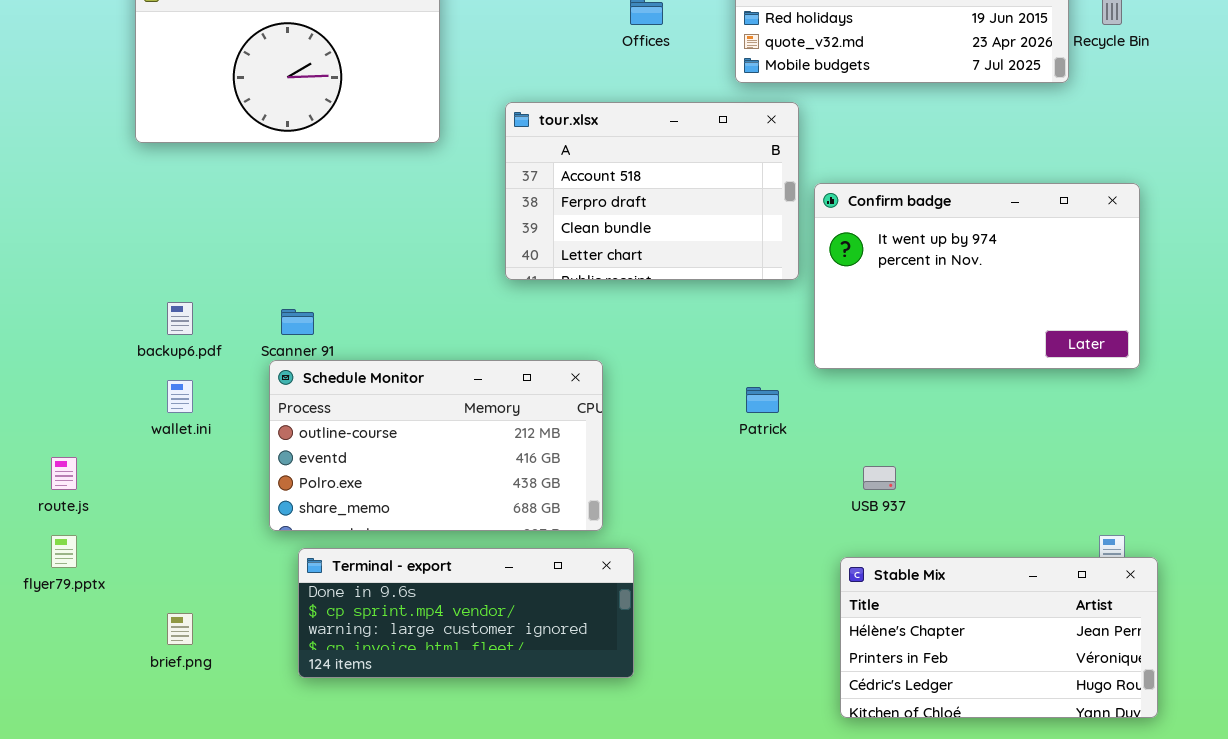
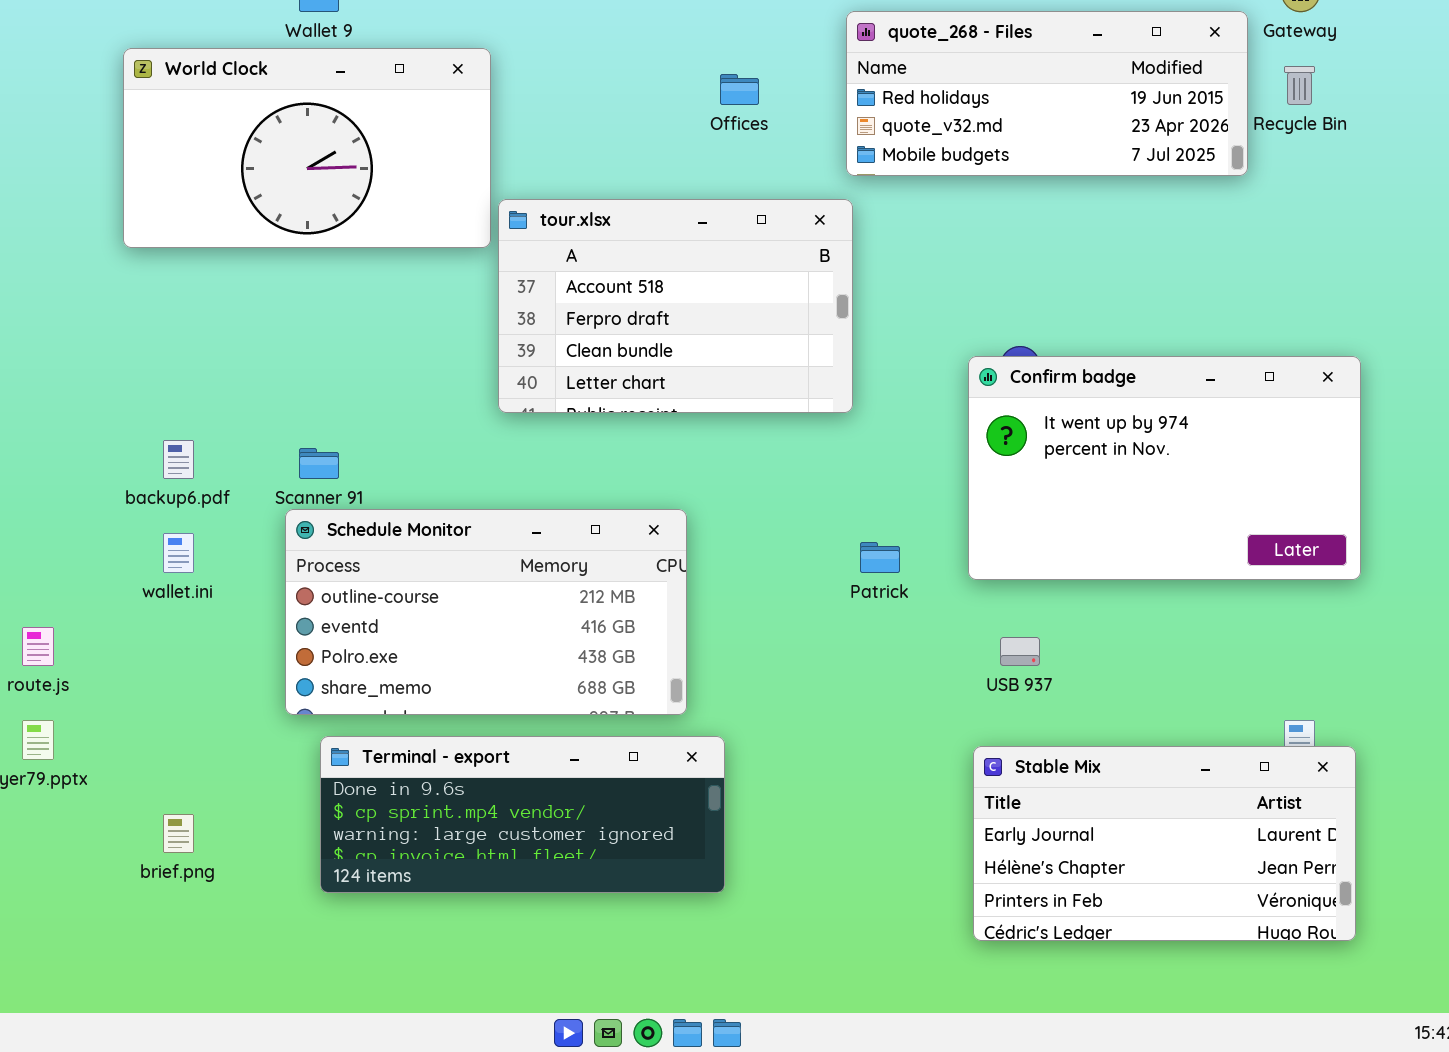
tour.xlsx: [505,102,799,280] -> [498,199,853,413], moved
Confirm badge: [814,183,1140,369] -> [968,356,1361,580], moved
Stable Mix: [840,557,1158,718] -> [973,746,1356,941], scrolled up 1 row

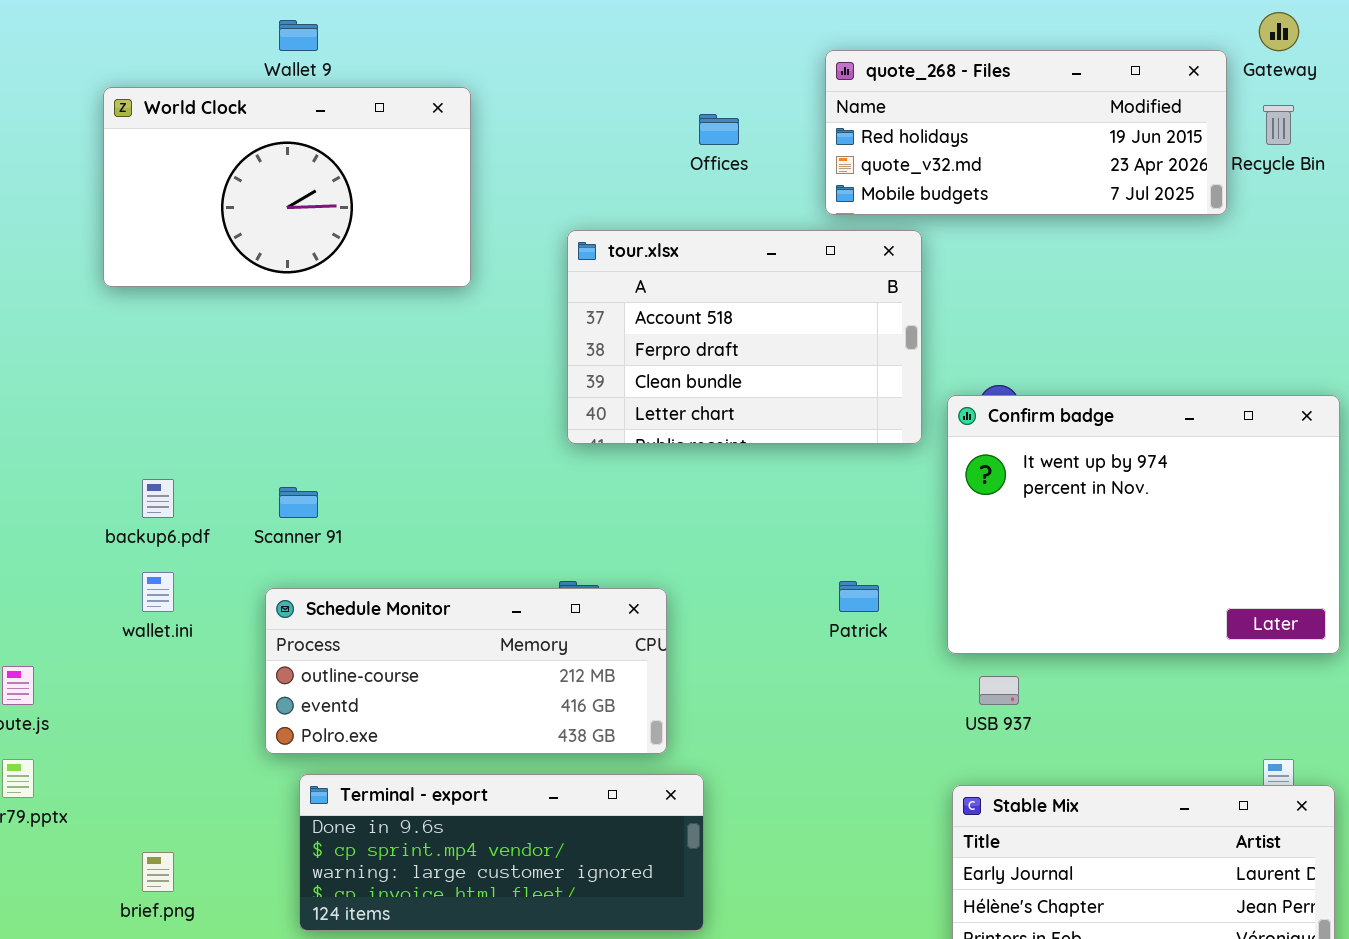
tour.xlsx: [498,199,853,413] -> [567,230,922,444], moved
Confirm badge: [968,356,1361,580] -> [947,395,1340,654], resized
Schedule Monitor: [285,509,687,715] -> [265,588,667,754], resized

